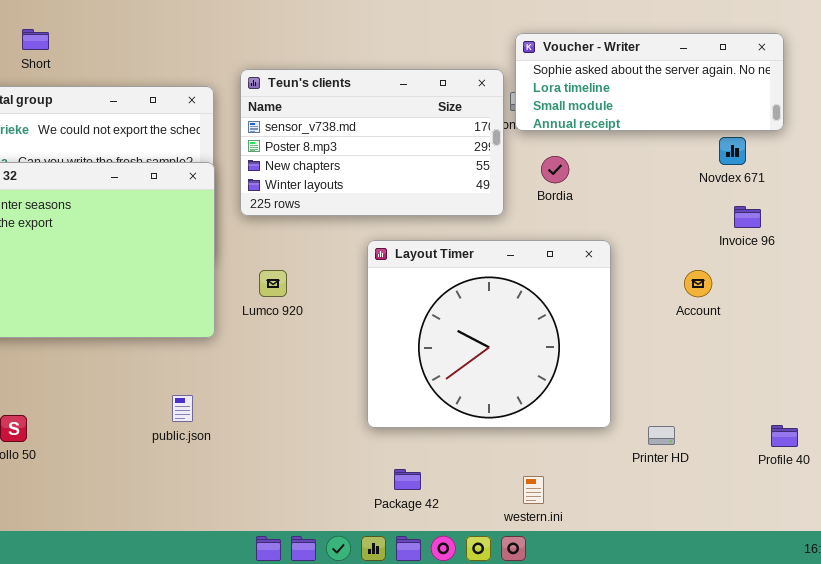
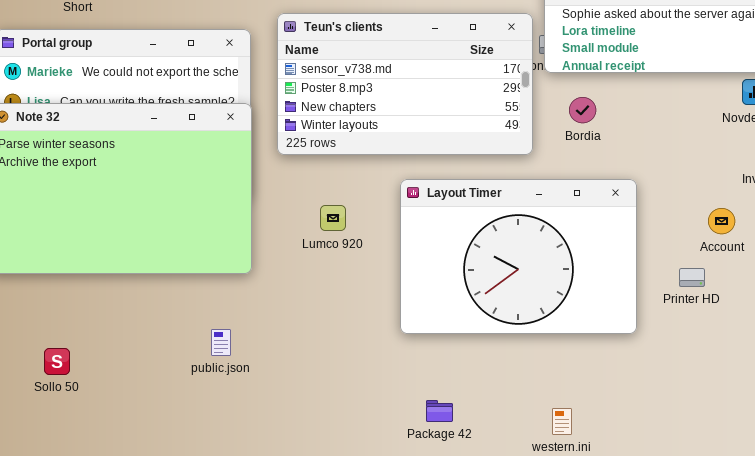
Layout Timer: [367,240,611,428] -> [400,179,637,334], resized
Lumco 920: [259,270,287,297] -> [320,205,346,231], moved
Printer HD: [648,426,675,445] -> [679,268,705,287], moved

